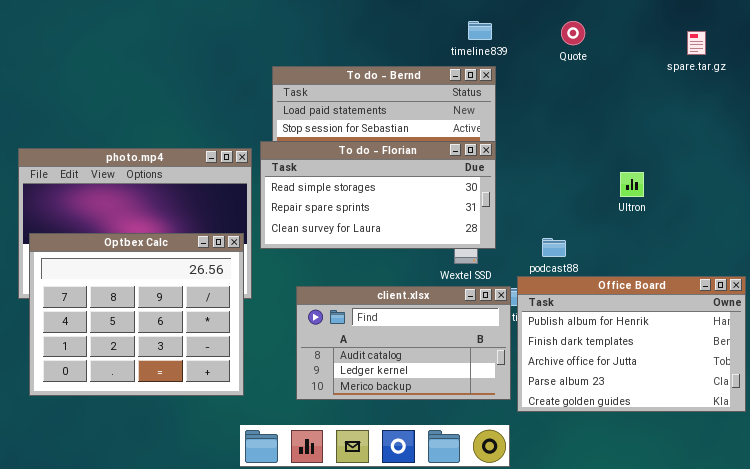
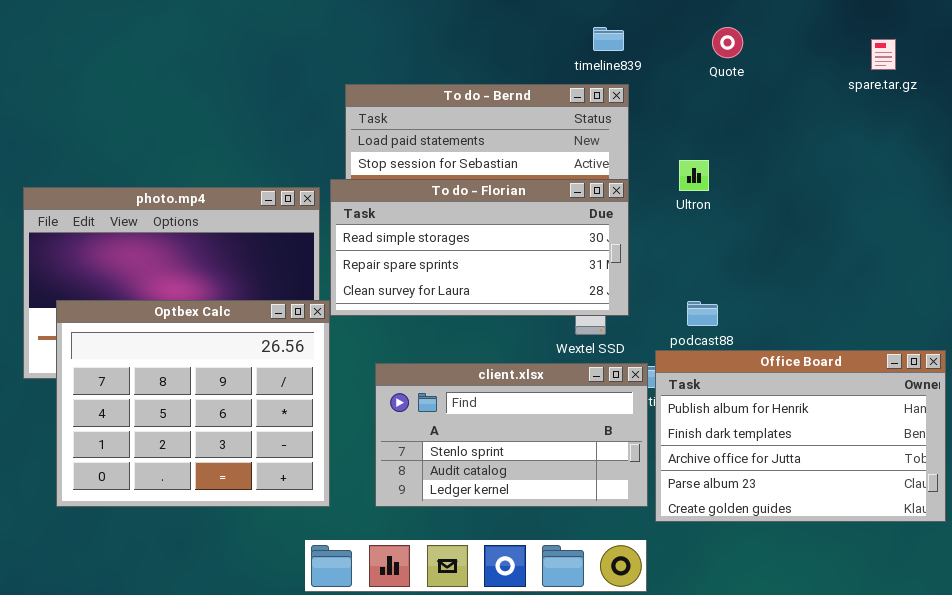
Ultron: [620,172,644,197] -> [679,160,709,191], moved
Optbex Calc: [29,233,244,396] -> [56,300,330,507], moved
client.xlsx: [296,286,511,400] -> [375,363,648,507], scrolled up 1 row

